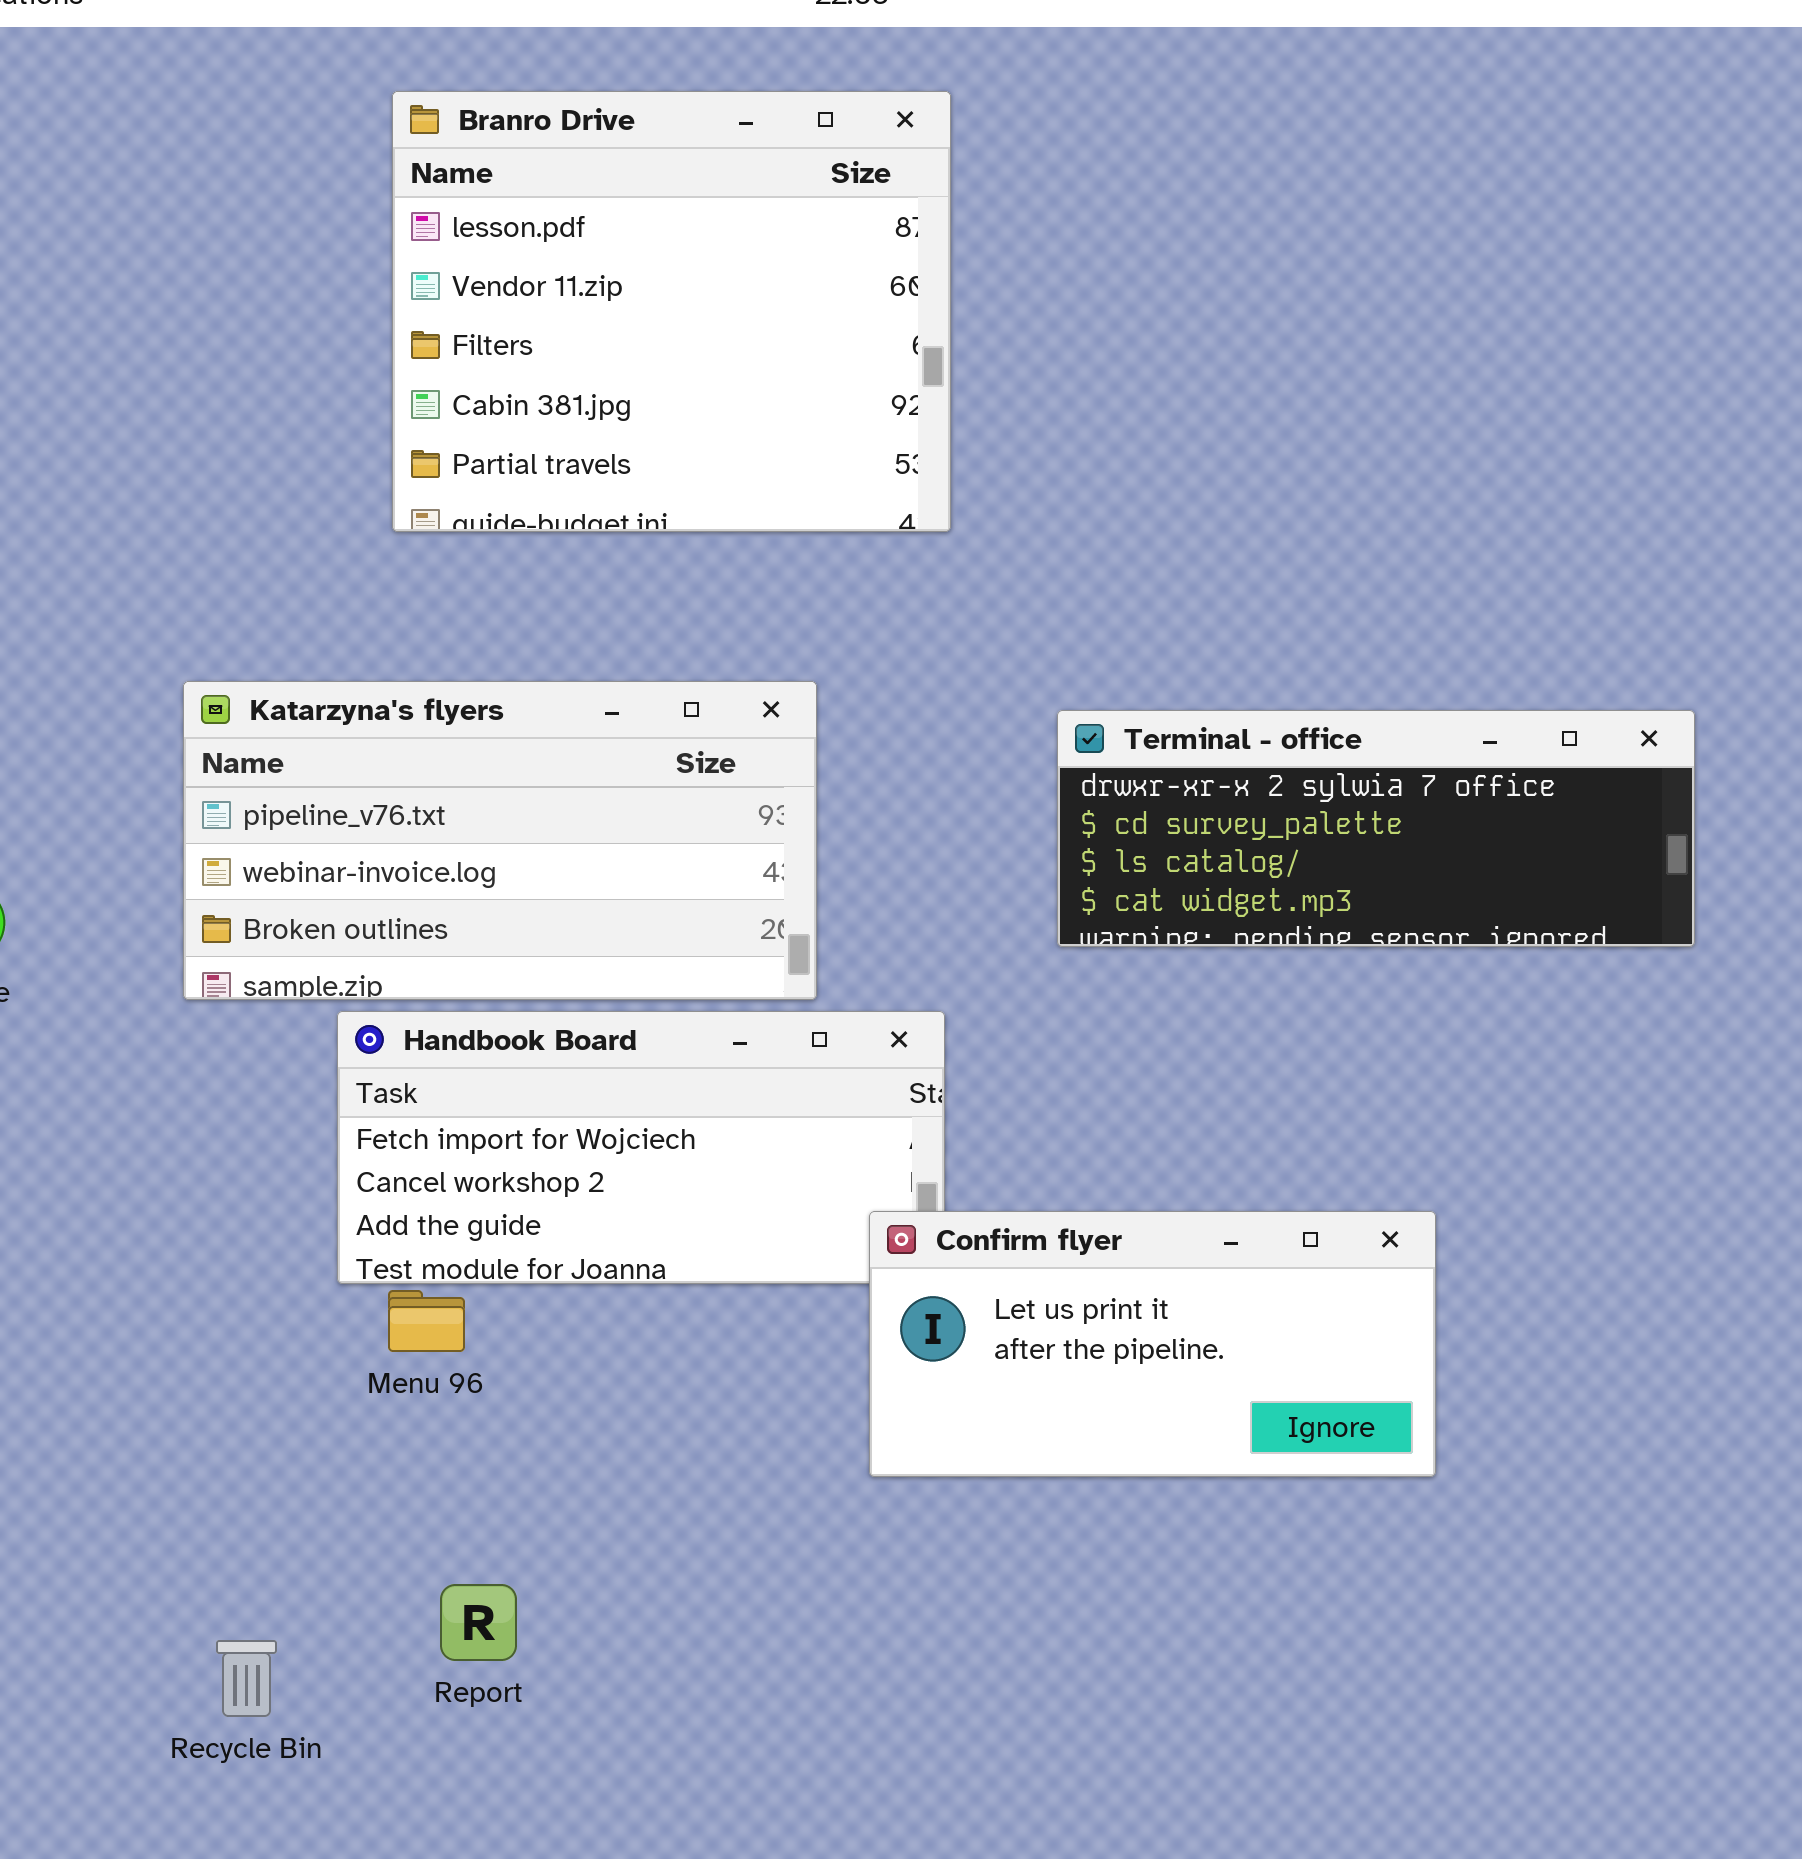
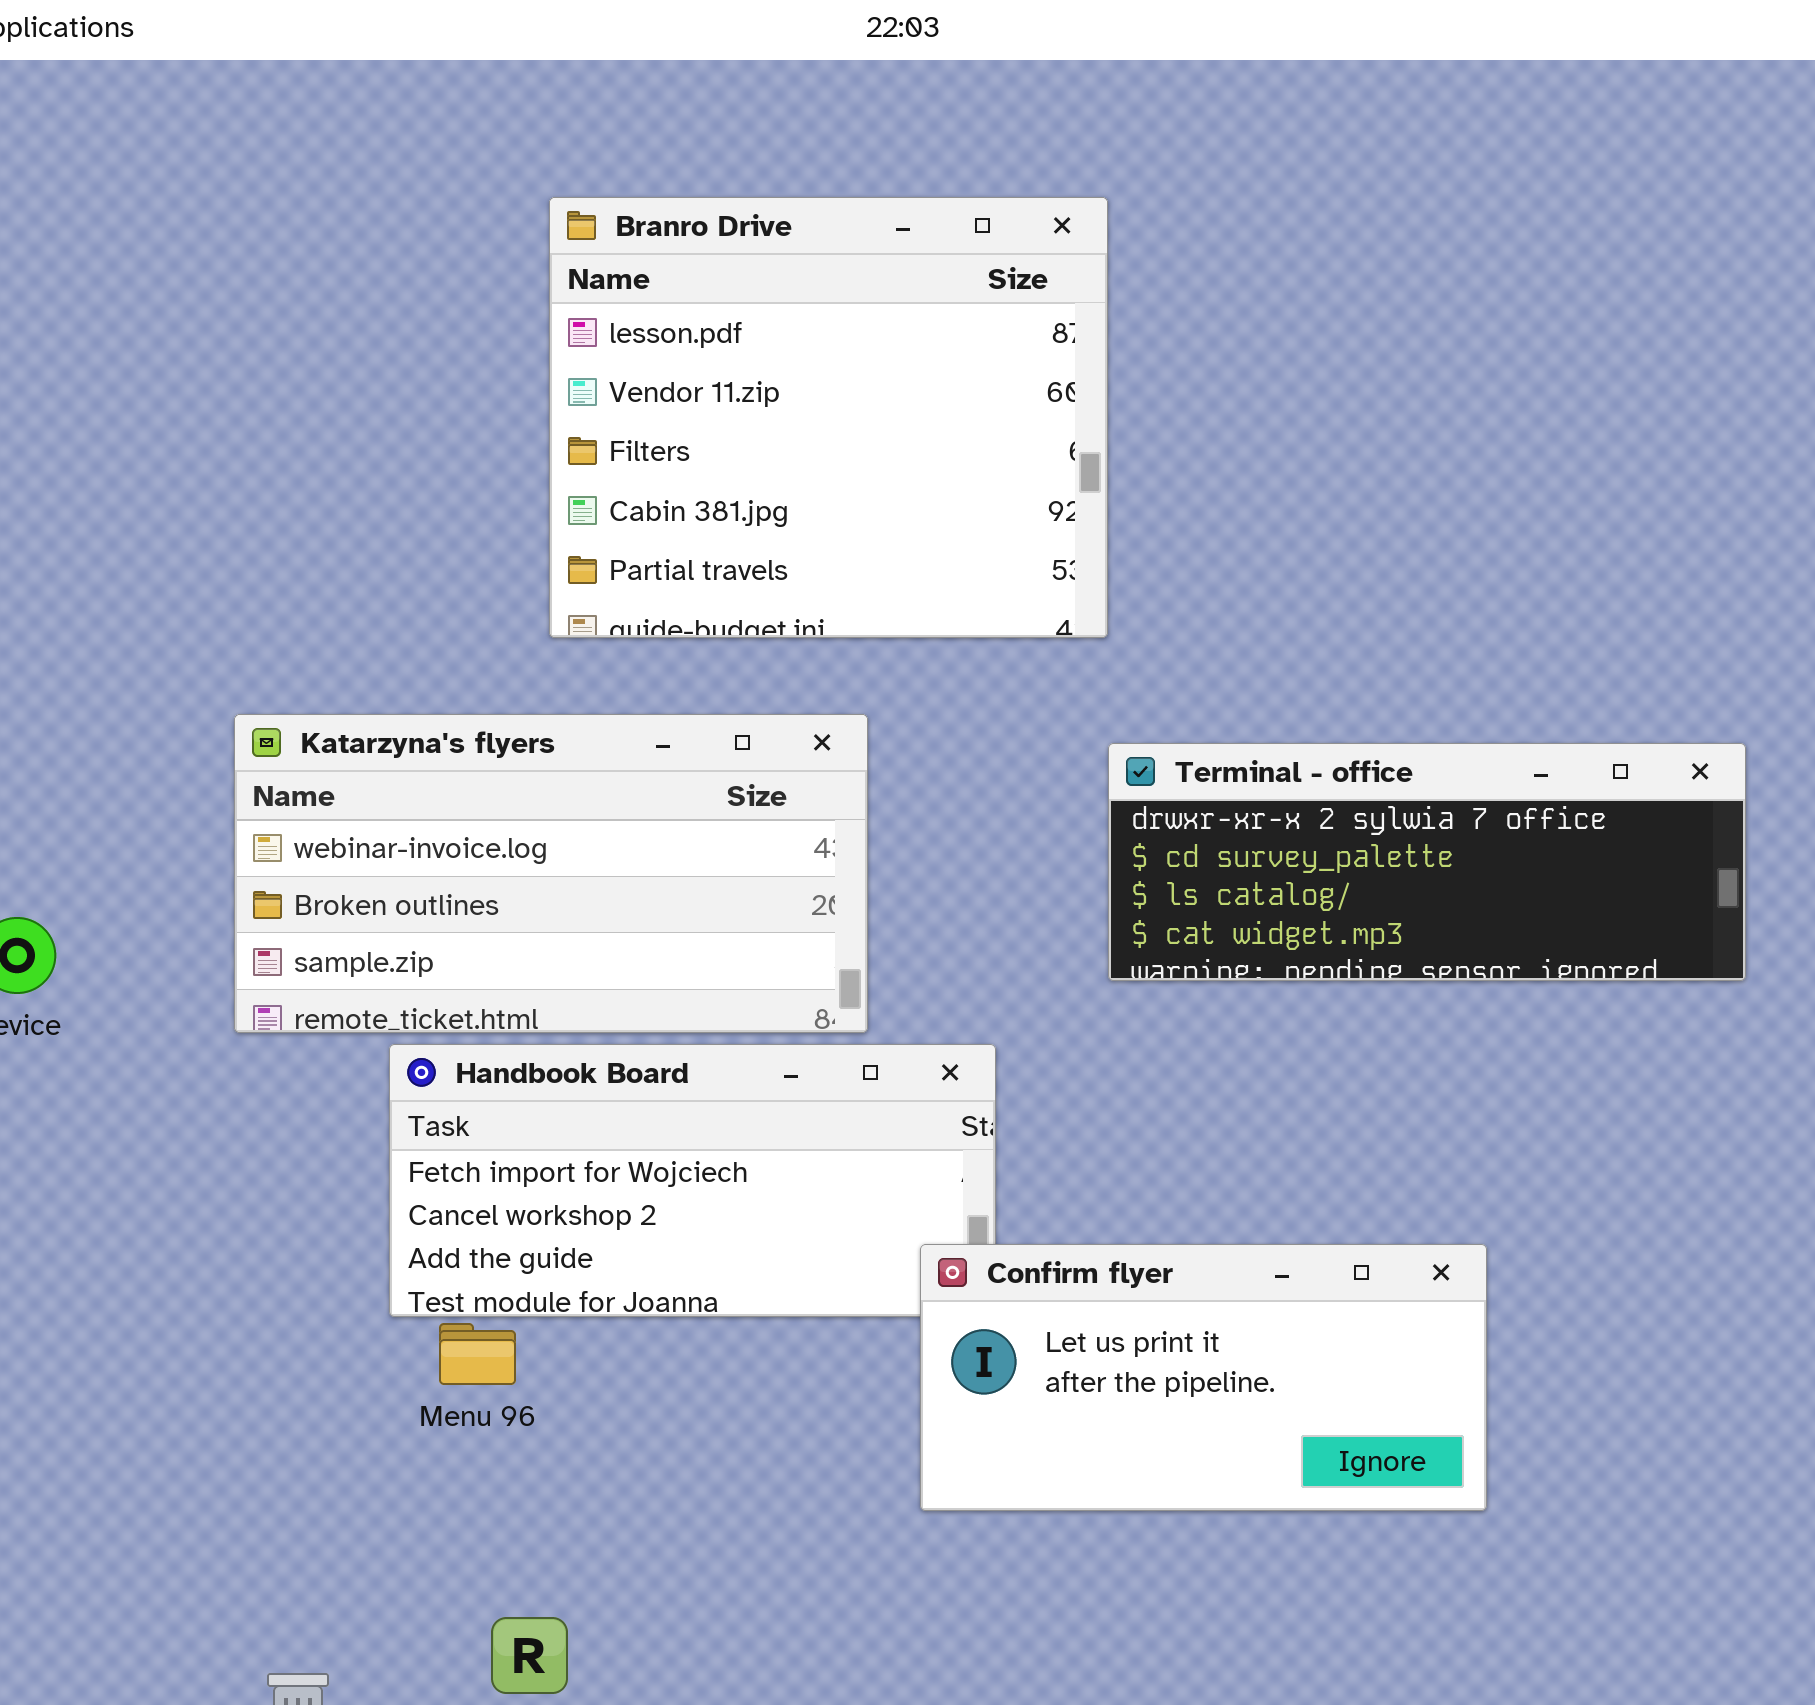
Branro Drive: [392,91,951,532] -> [549,197,1108,638], moved
Katarzyna's flyers: [183,681,817,1000] -> [234,714,868,1033], scrolled down 1 row

